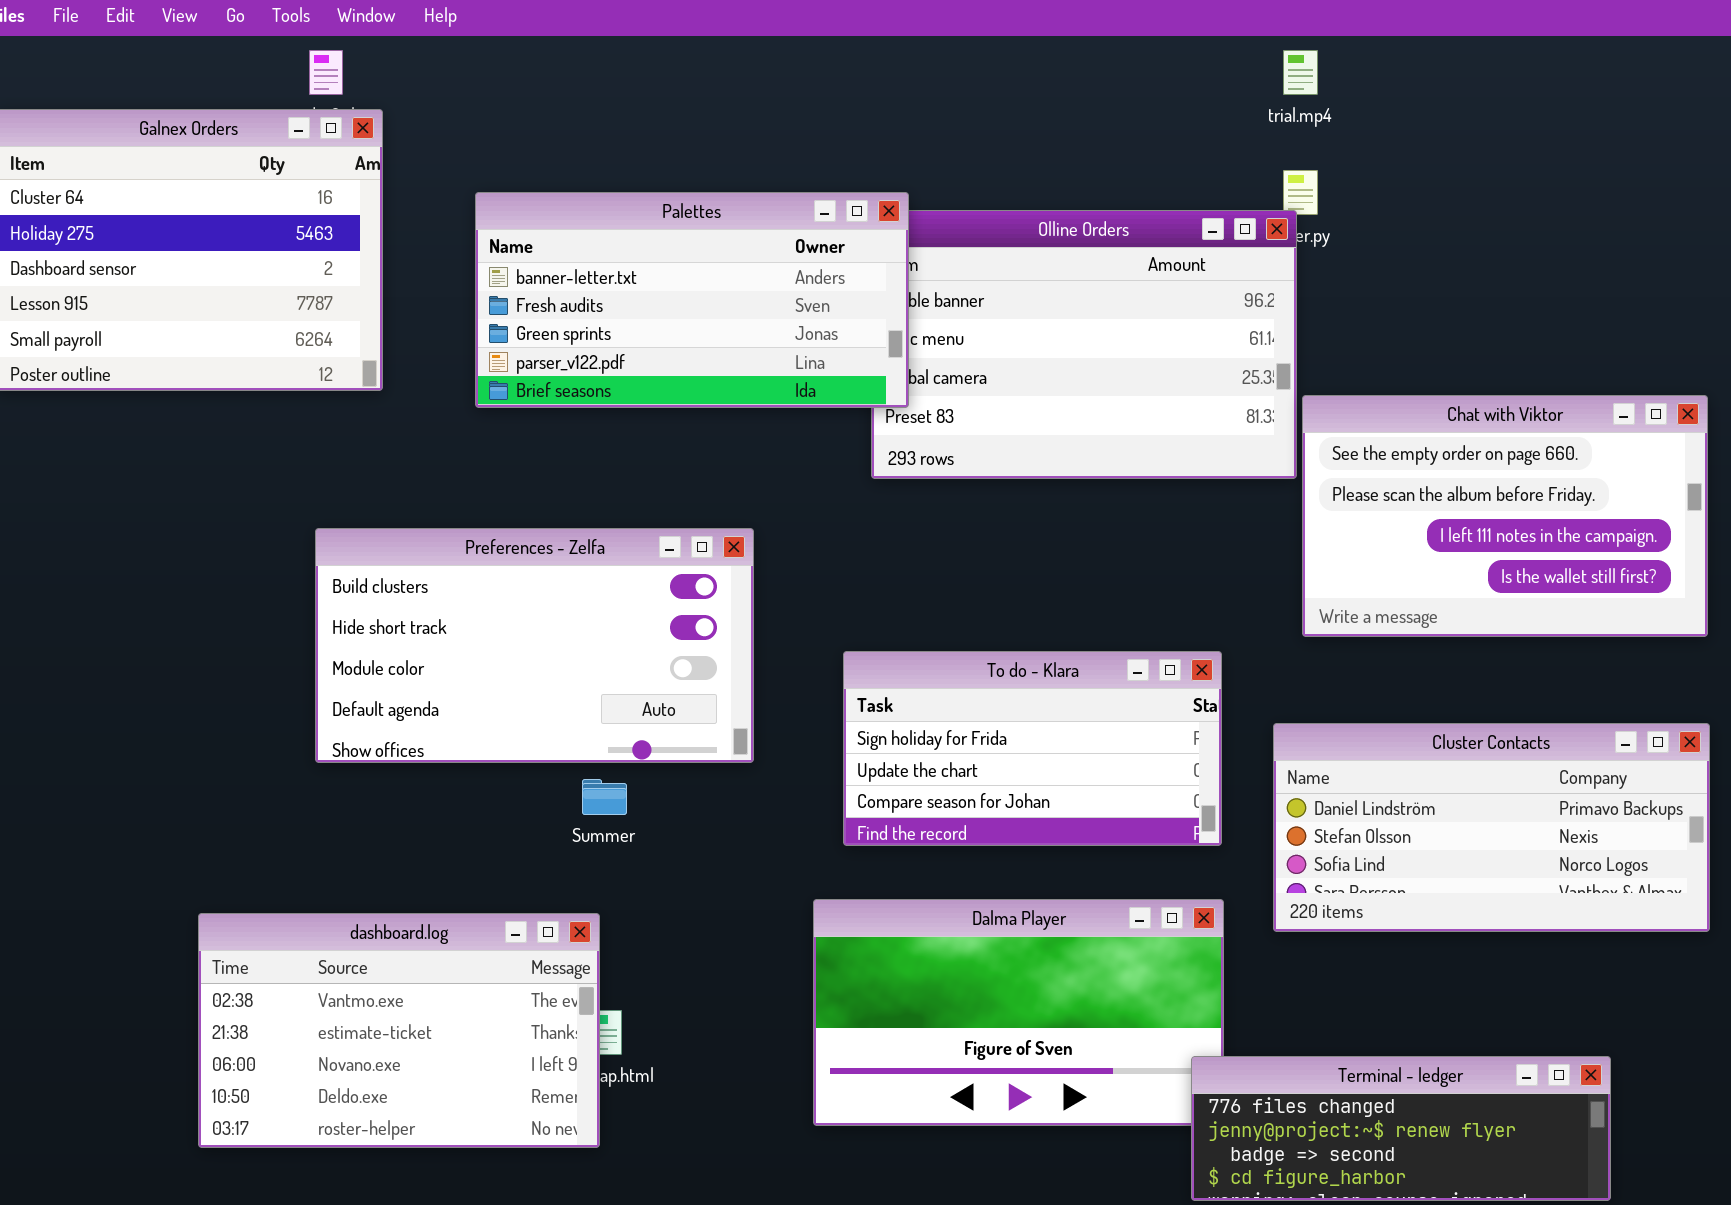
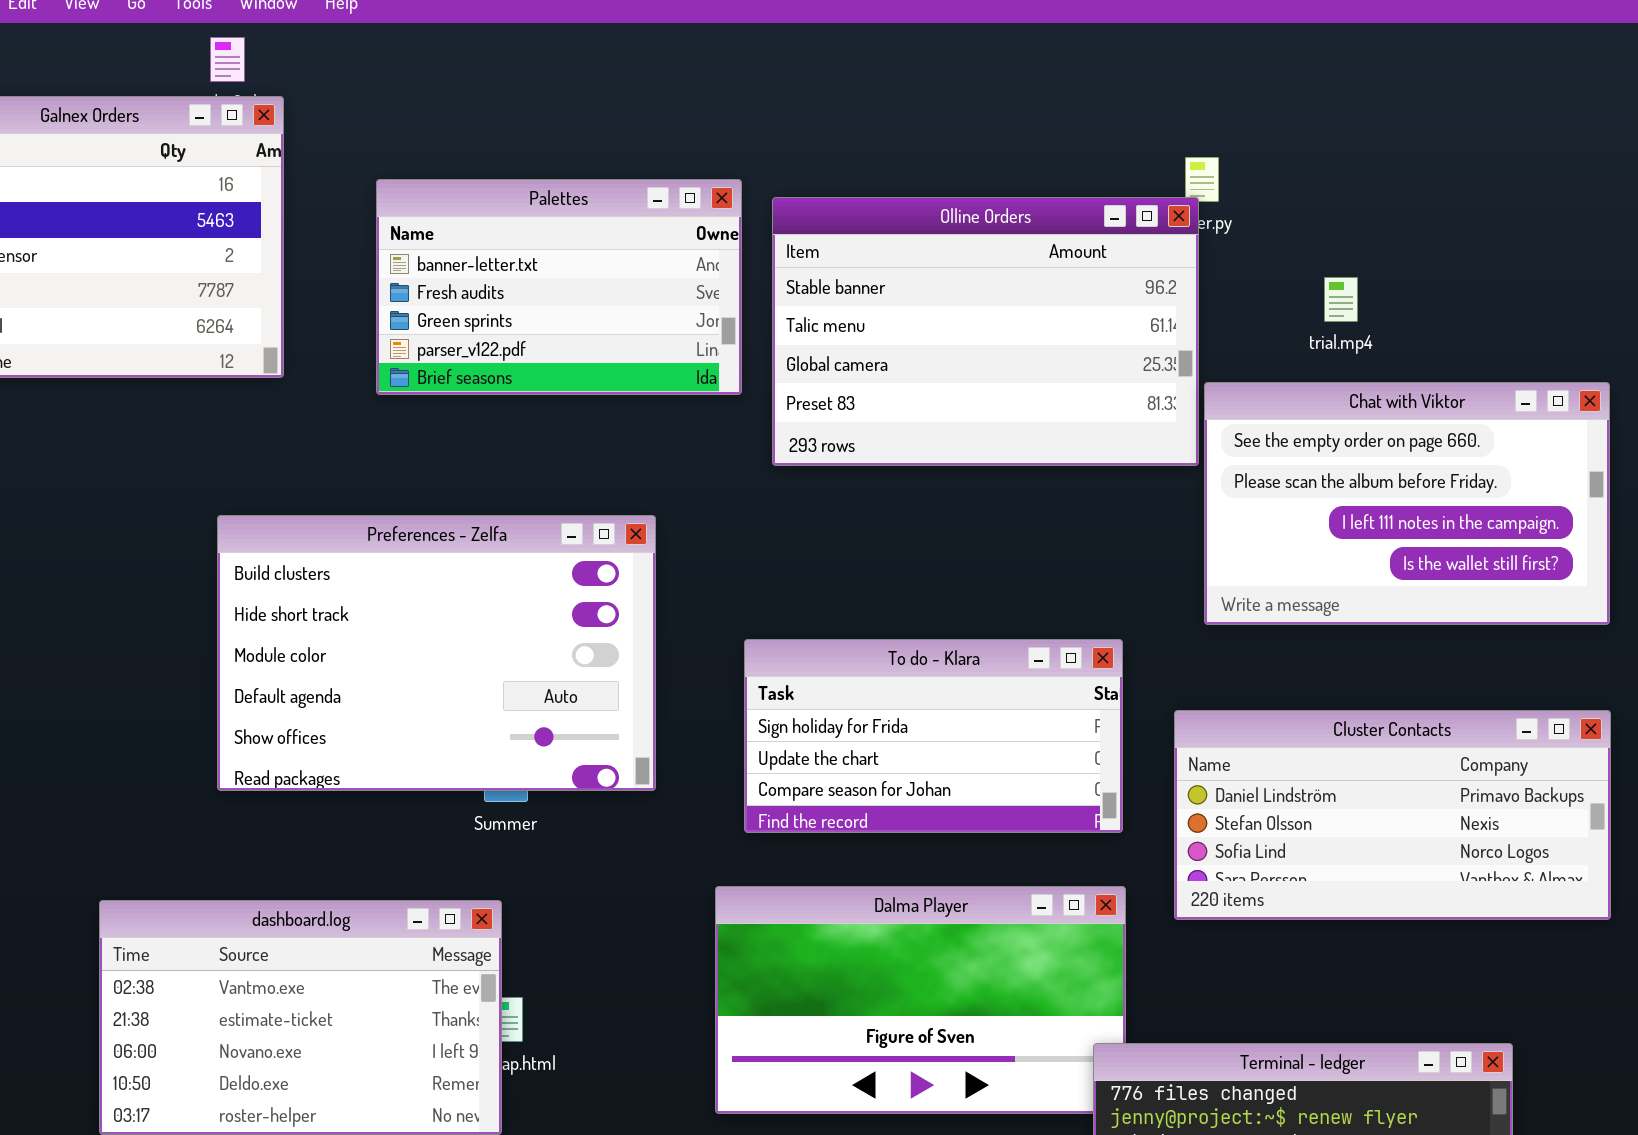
trial.mp4: [1283,50,1318,95] -> [1324,277,1358,322], moved
Palettes: [475,192,909,408] -> [376,179,742,395], resized
Preferences - Zelfa: [315,528,754,763] -> [217,515,656,791], resized

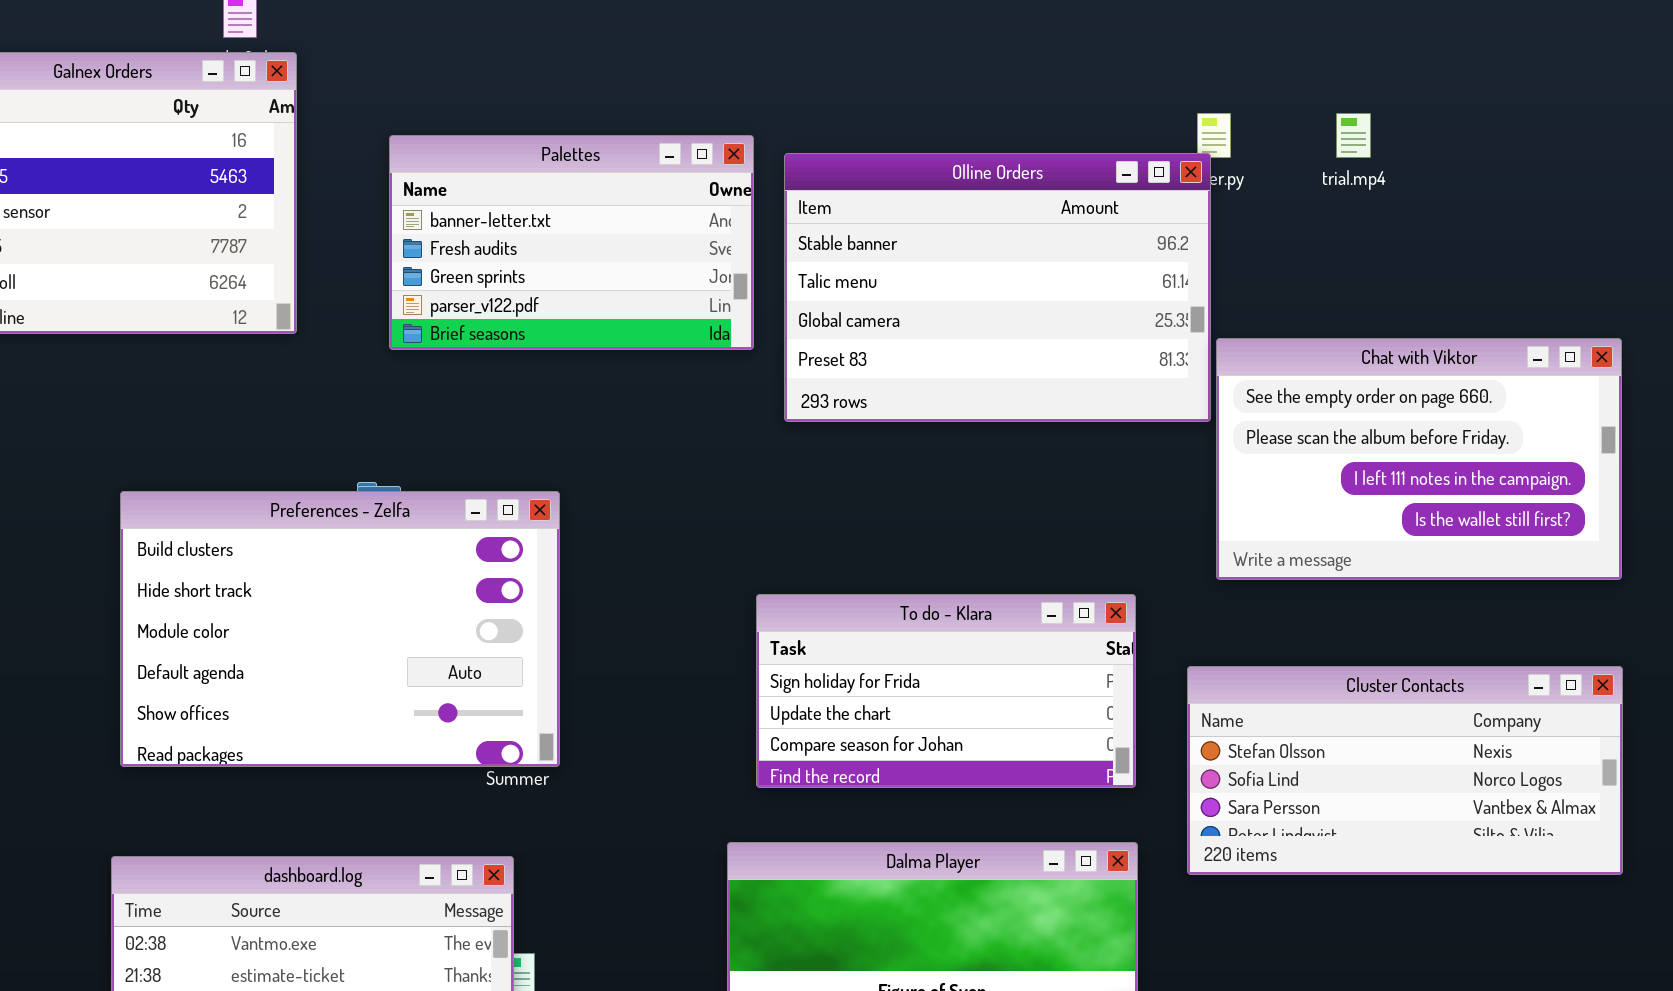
trial.mp4: [1324,277,1358,322] -> [1336,113,1371,158], moved
Preferences - Zelfa: [217,515,656,791] -> [120,491,560,767], moved
Cluster Contacts: [1174,710,1611,920] -> [1187,666,1623,875], scrolled down 1 row

